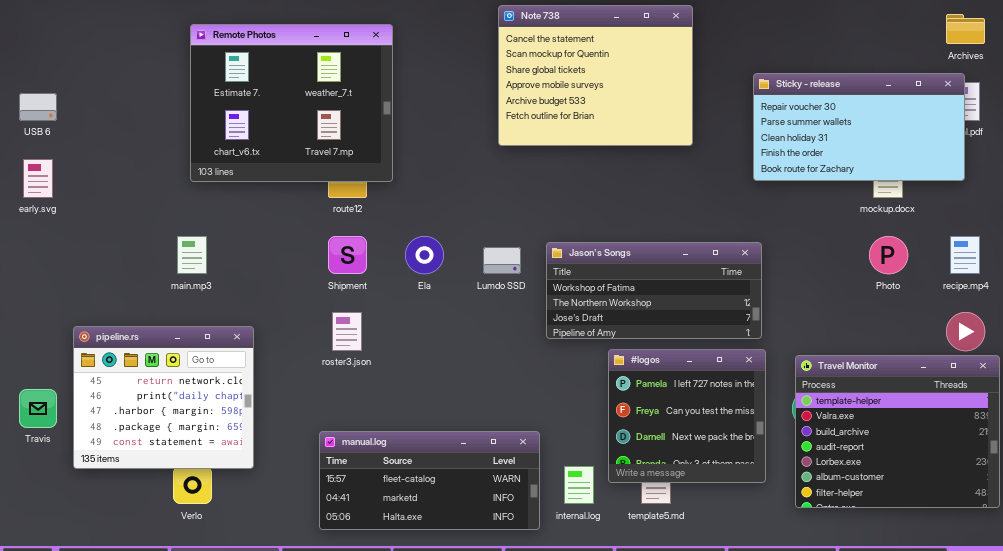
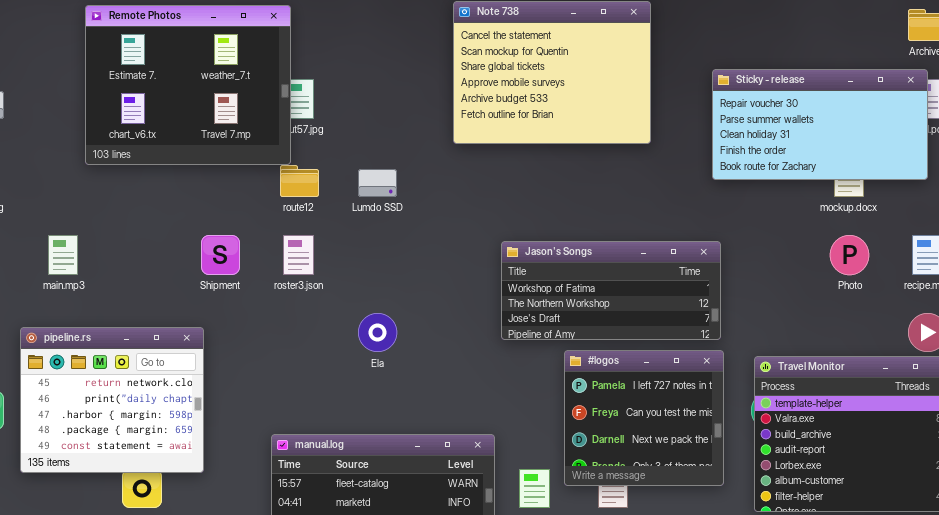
Remote Photos: [190,24,393,182] -> [85,5,291,165], moved
main.mp3: [177,236,207,274] -> [48,235,78,275], moved
Shipment: [328,236,367,274] -> [201,235,240,275], moved
Ela: [405,236,444,274] -> [358,313,397,352], moved
Lumdo SSD: [483,247,521,274] -> [358,169,397,197], moved
roster3.json: [332,312,362,351] -> [283,235,314,275], moved

